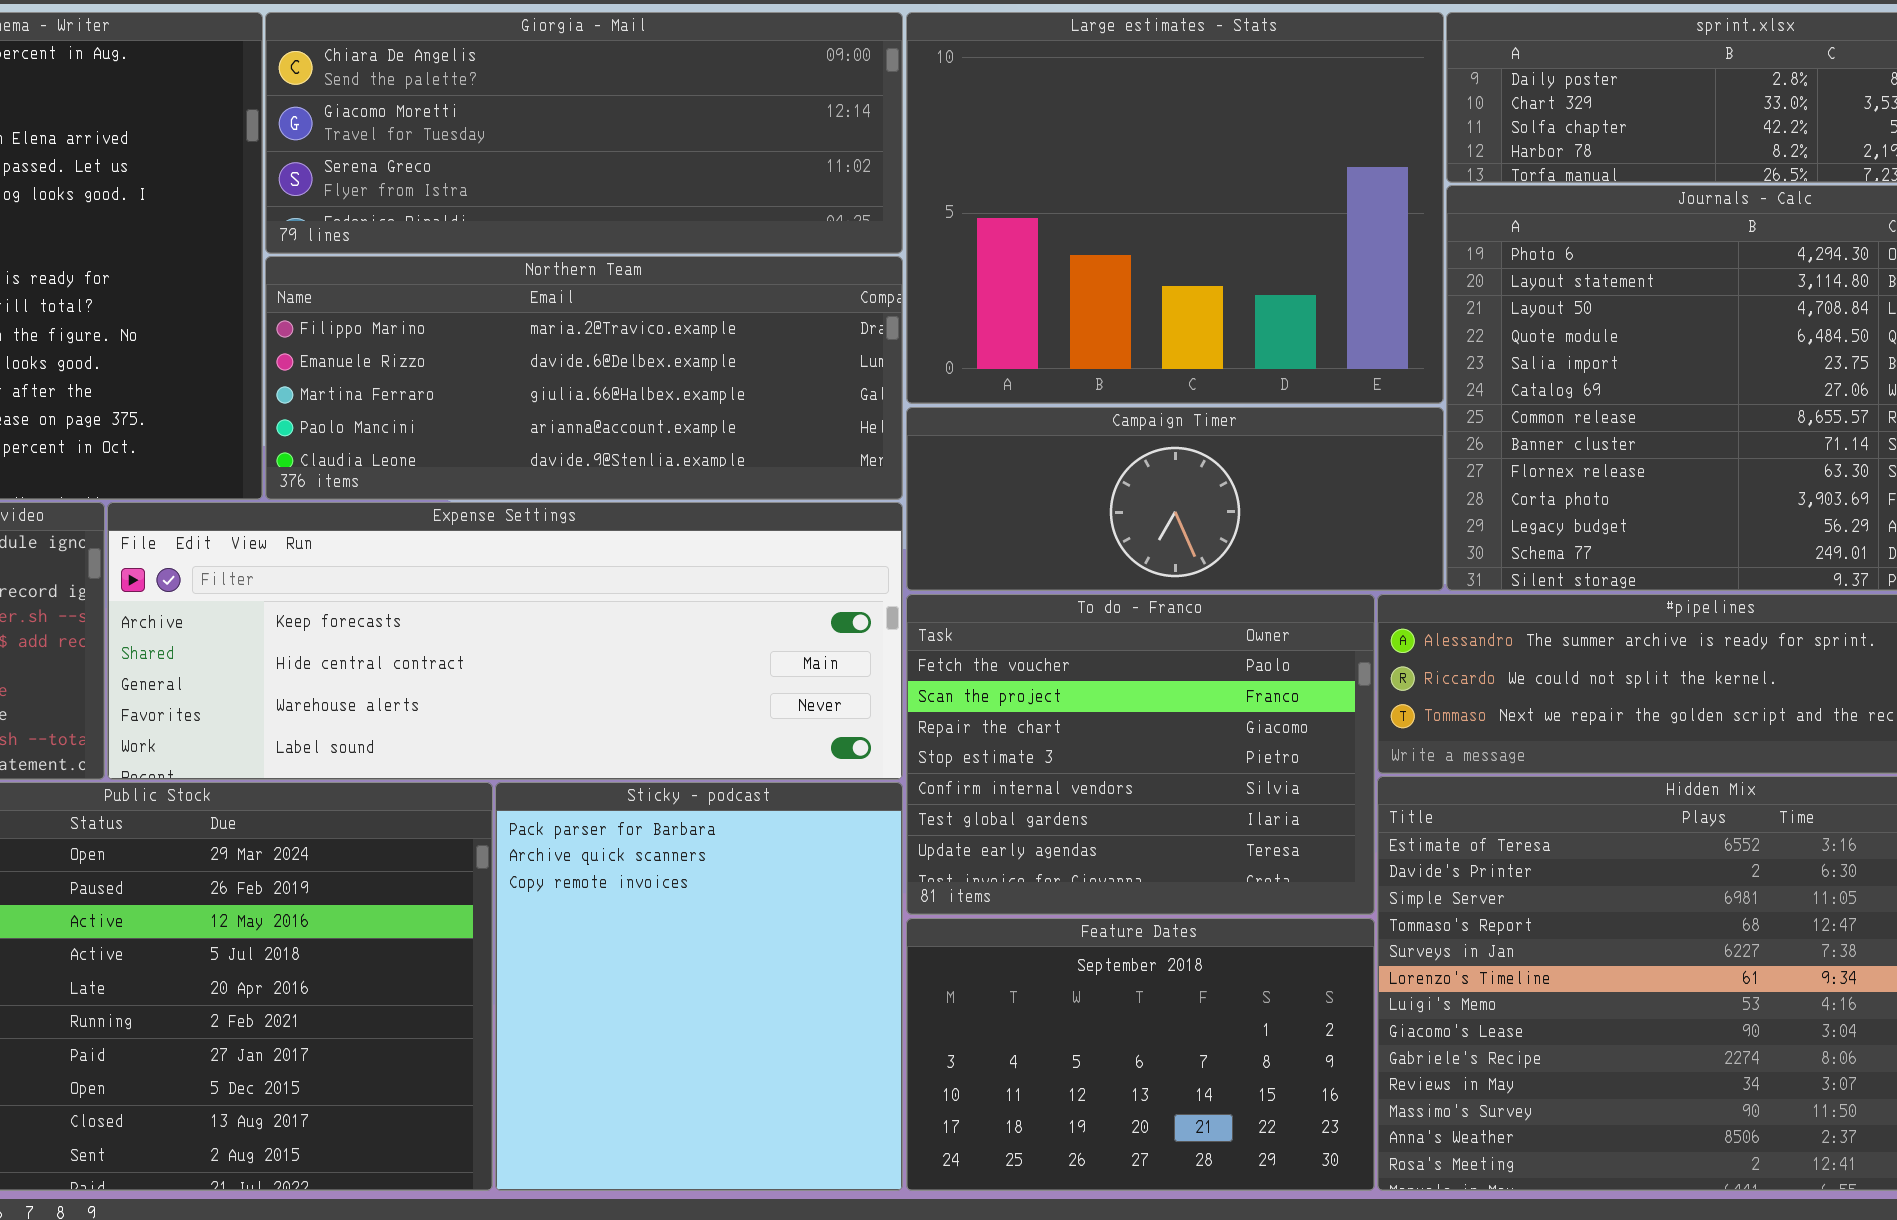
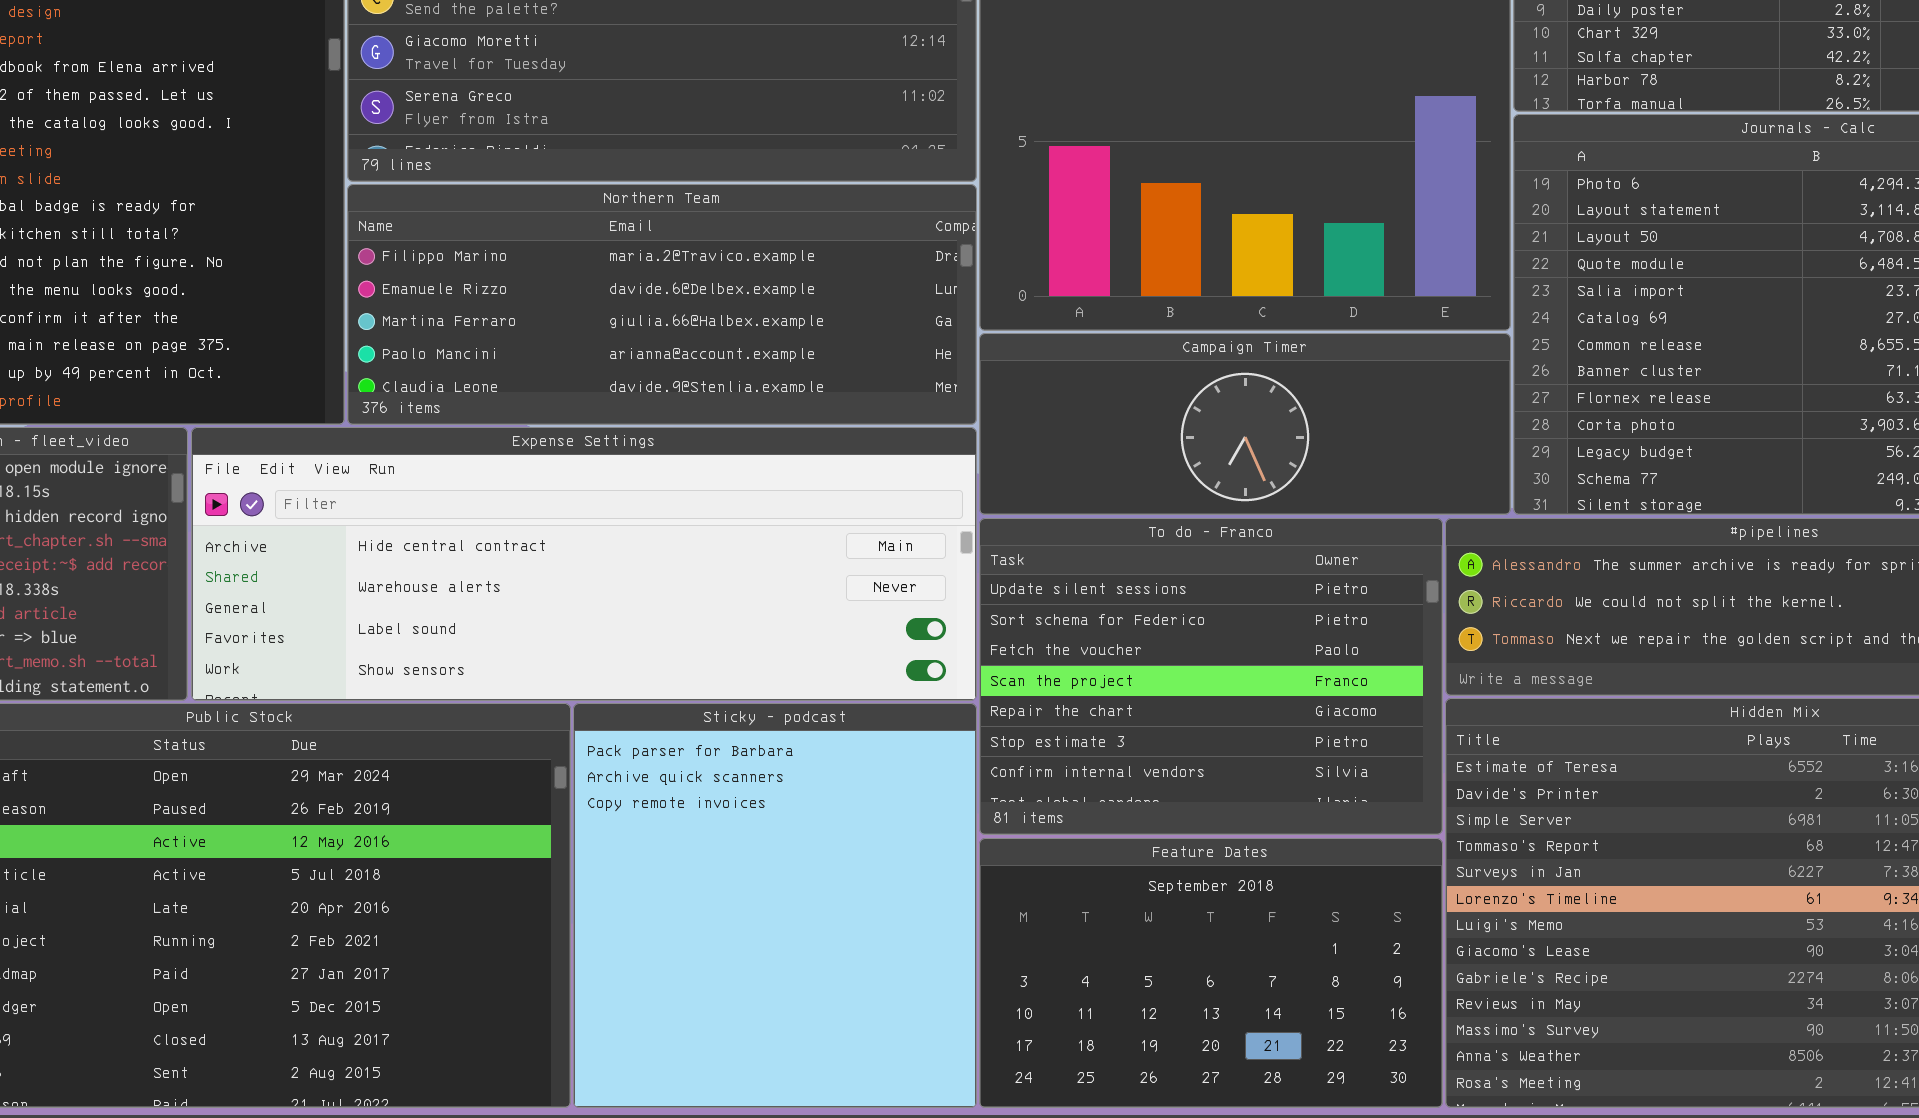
Expense Settings: [107,502,903,780] -> [191,427,977,701], scrolled down 1 row
To do - Franco: [906,594,1375,915] -> [979,518,1443,835], scrolled up 2 rows

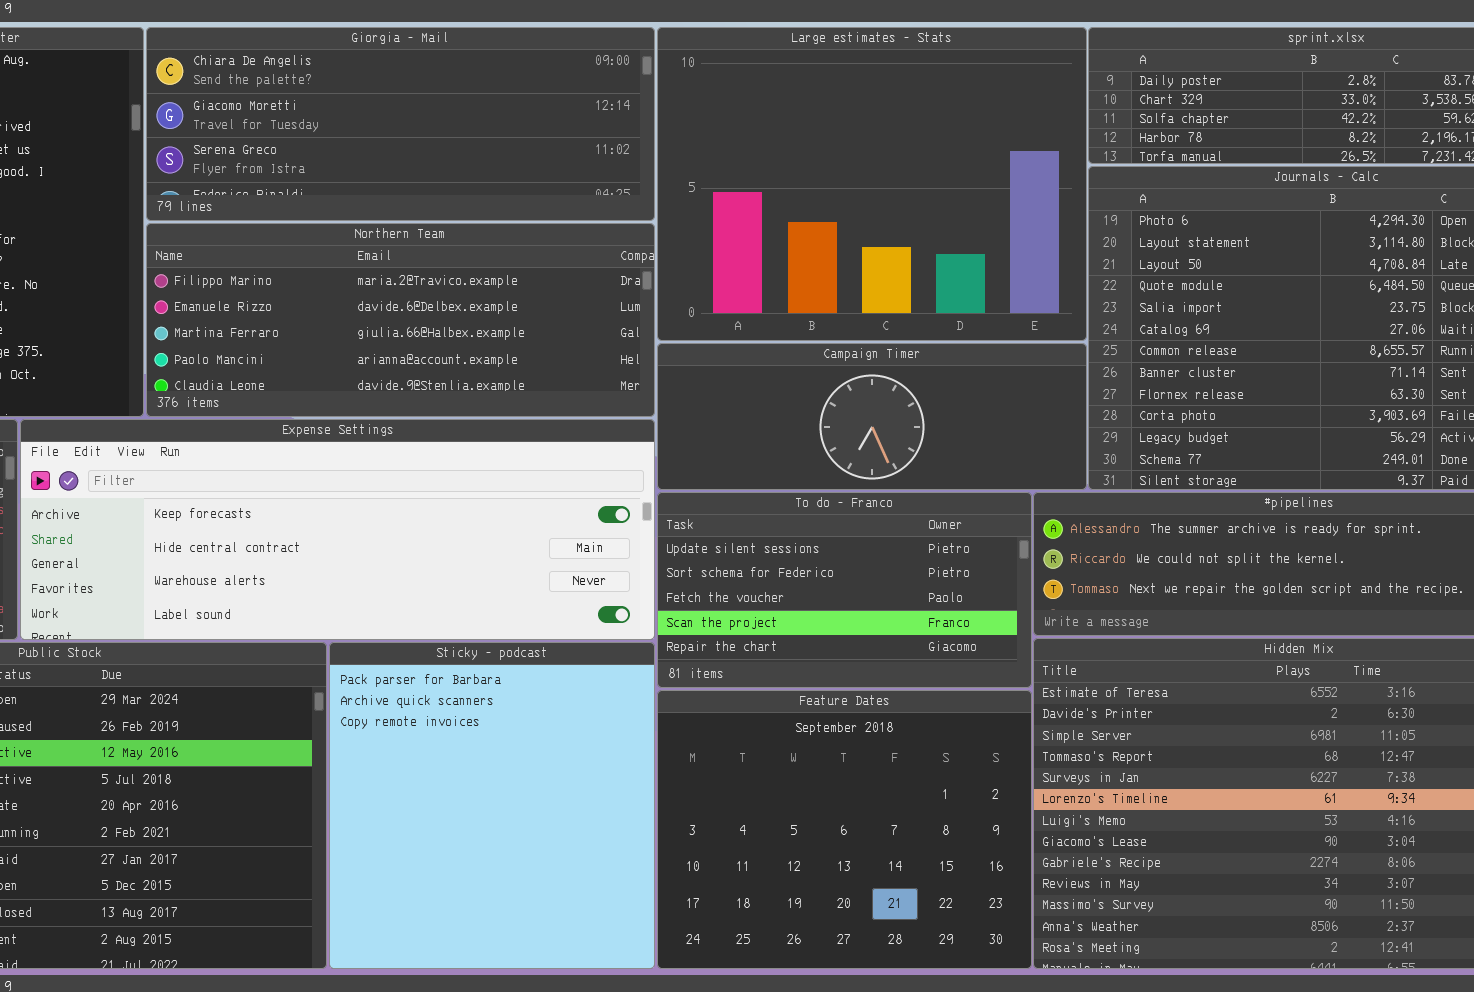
Expense Settings: [191,427,977,701] -> [20,419,655,640], scrolled up 1 row
To do - Franco: [979,518,1443,835] -> [657,492,1032,688], resized
Feature Dates: [979,838,1443,1108] -> [657,690,1032,969], resized

